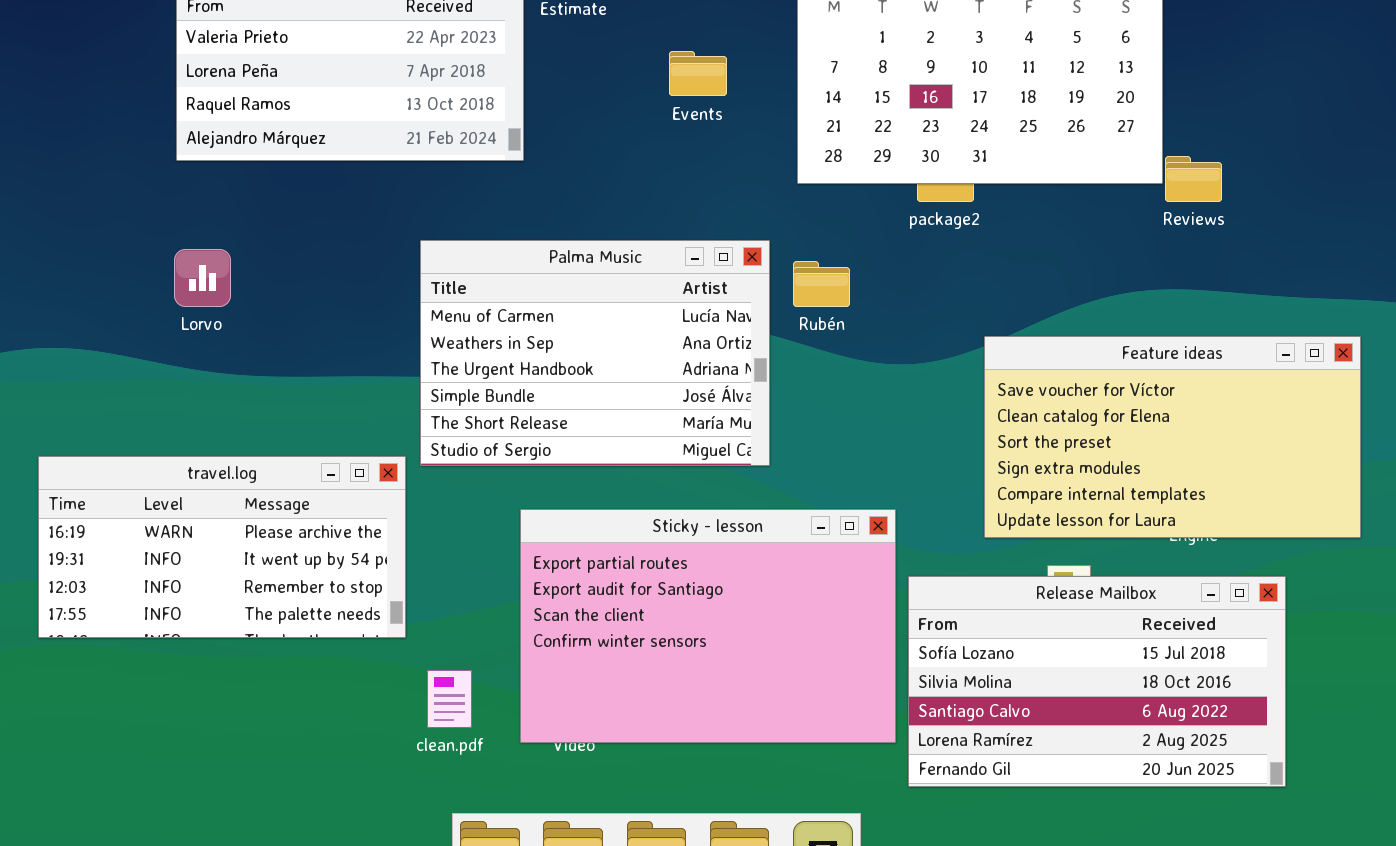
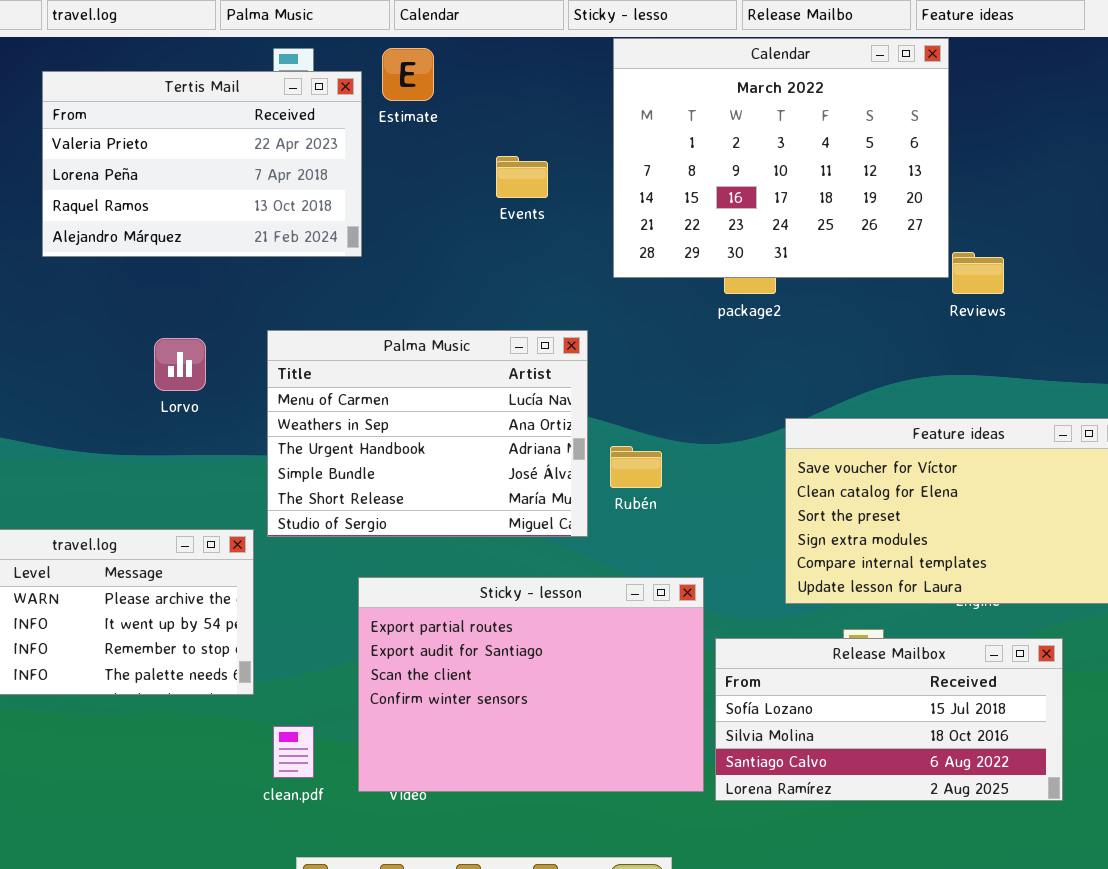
Lorvo: [174,249,231,307] -> [154,338,206,391], moved
Rubén: [793,261,850,307] -> [610,446,662,488], moved
Release Mailbox: [908,576,1286,787] -> [715,638,1063,801], resized

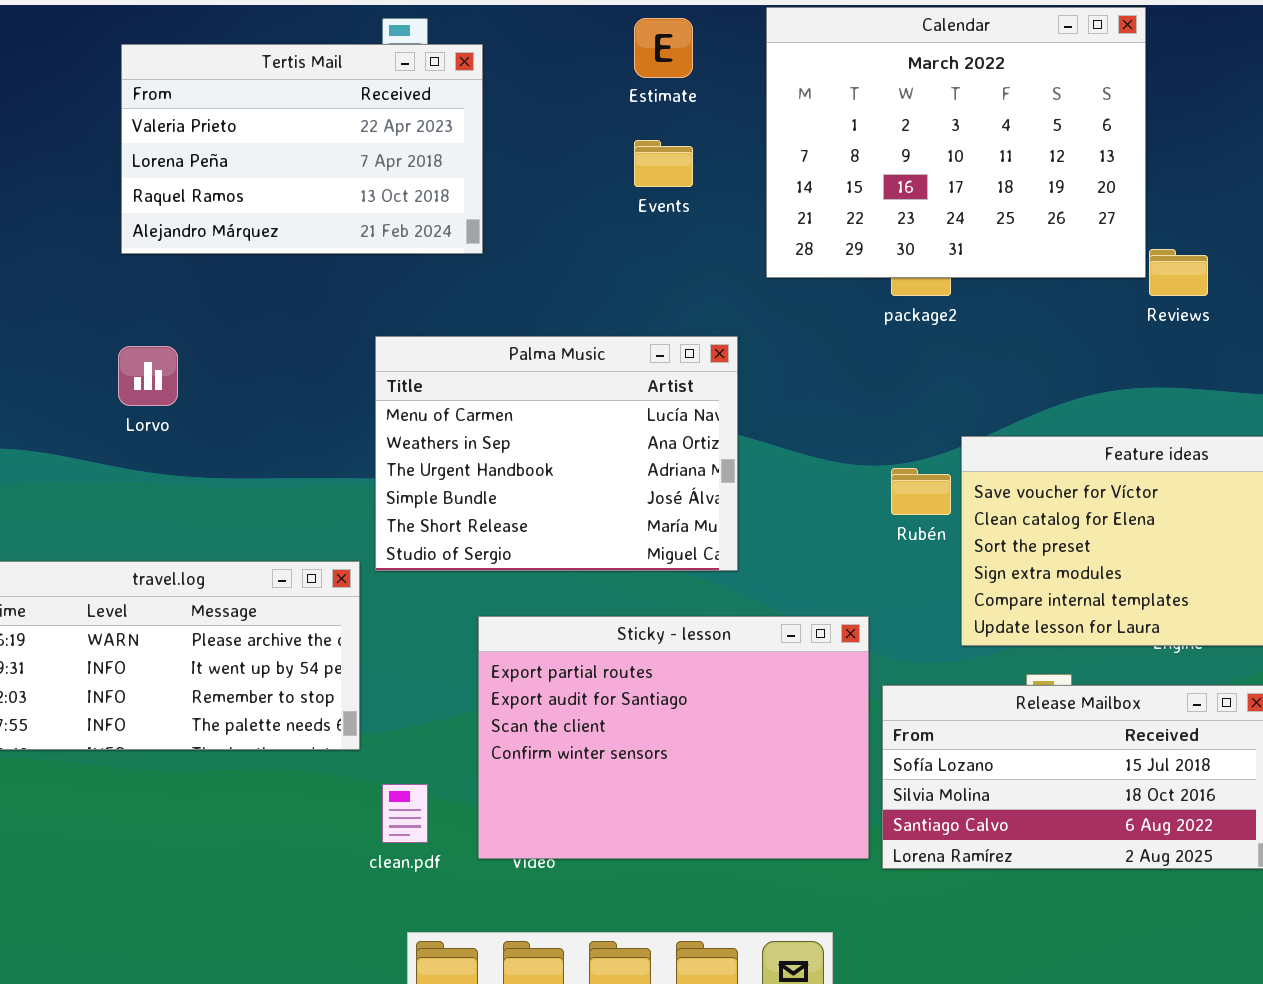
Estimate: [382,48,434,101] -> [634,18,693,78], moved
Lorvo: [154,338,206,391] -> [118,346,178,406], moved
Rubén: [610,446,662,488] -> [891,468,951,515], moved

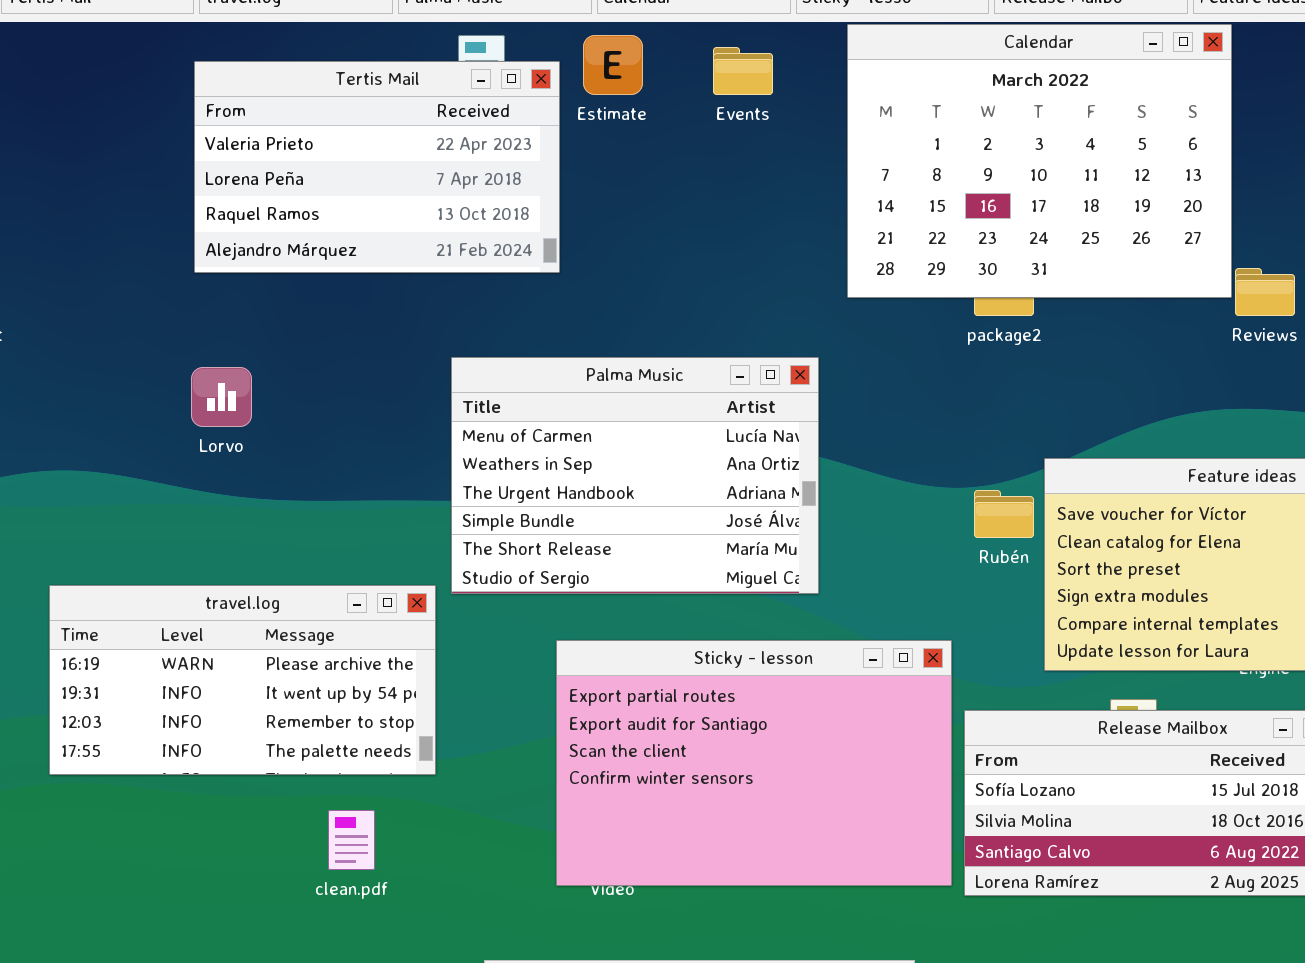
Estimate: [634,18,693,78] -> [583,35,643,95], moved
Events: [634,140,693,187] -> [713,47,773,95], moved
clean.pdf: [382,784,428,843] -> [328,810,375,870], moved

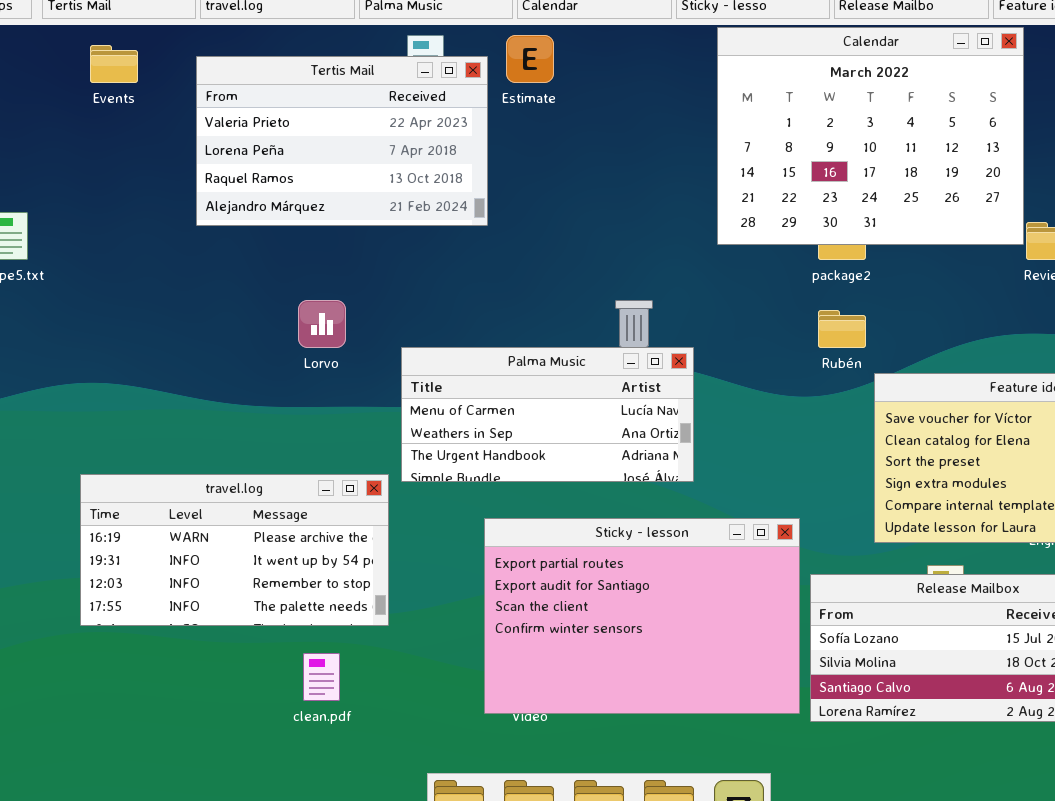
Events: [713,47,773,95] -> [90,45,138,83], moved
Palma Music: [451,357,819,594] -> [401,347,694,482], resized
Lorvo: [191,367,252,427] -> [298,300,346,348], moved
Rubén: [974,490,1034,538] -> [818,310,866,348], moved

